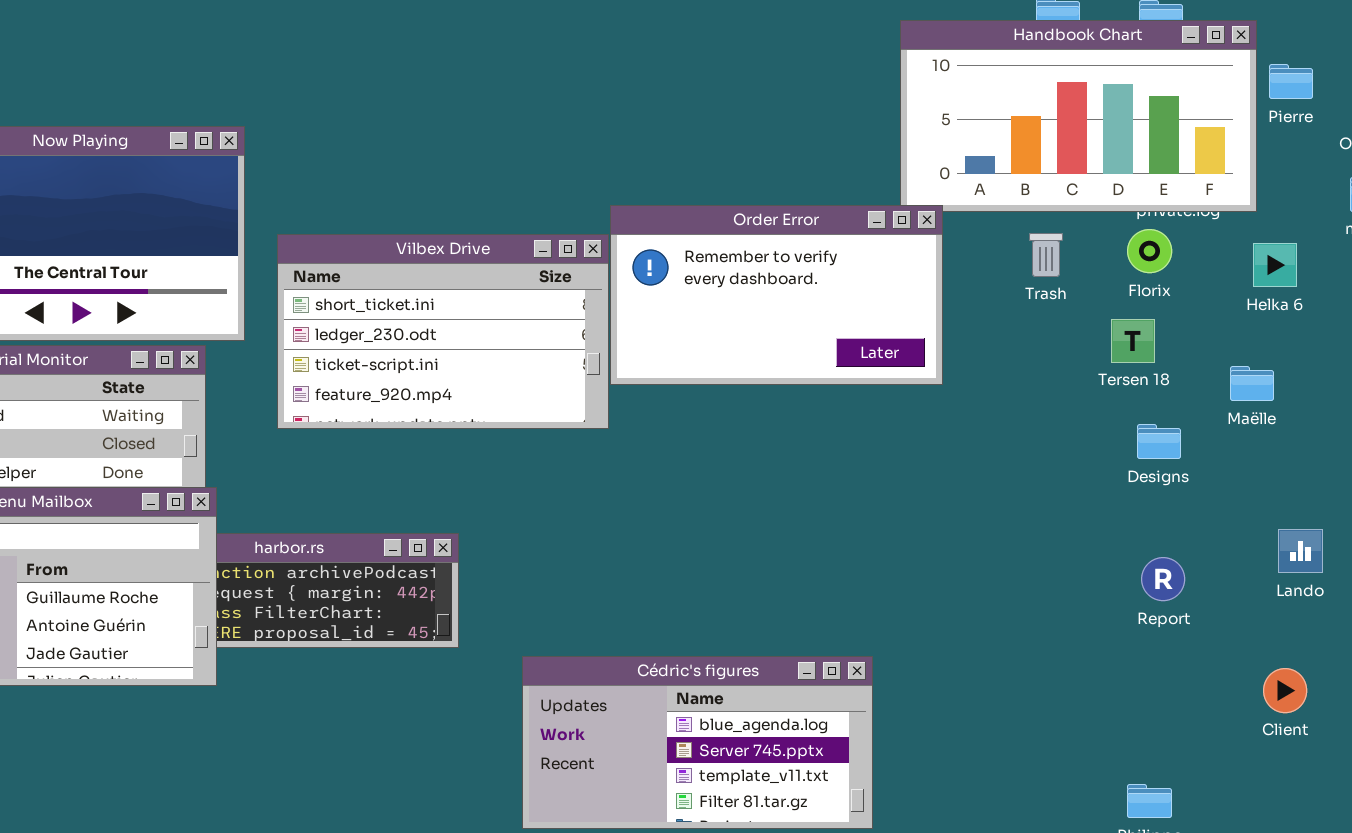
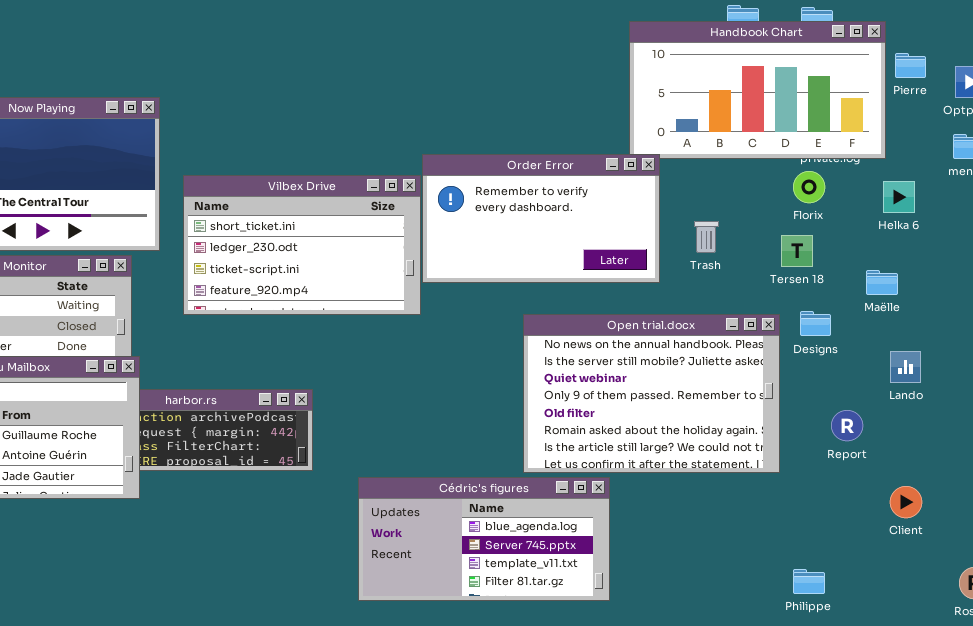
Trash: [1029,233,1063,277] -> [694,221,719,253], moved
Open trial.docx: none -> [523,314,780,473], opened
Lando: [1278,529,1323,573] -> [890,351,921,383], moved
Report: [1141,557,1185,601] -> [831,410,863,441], moved

